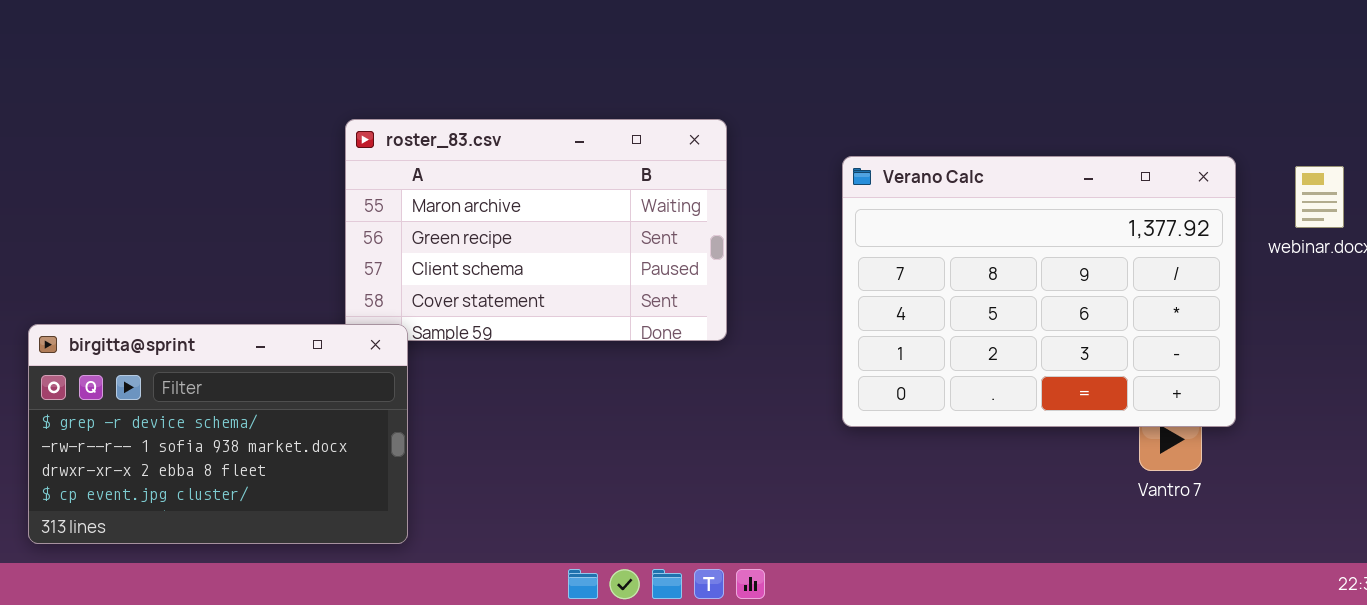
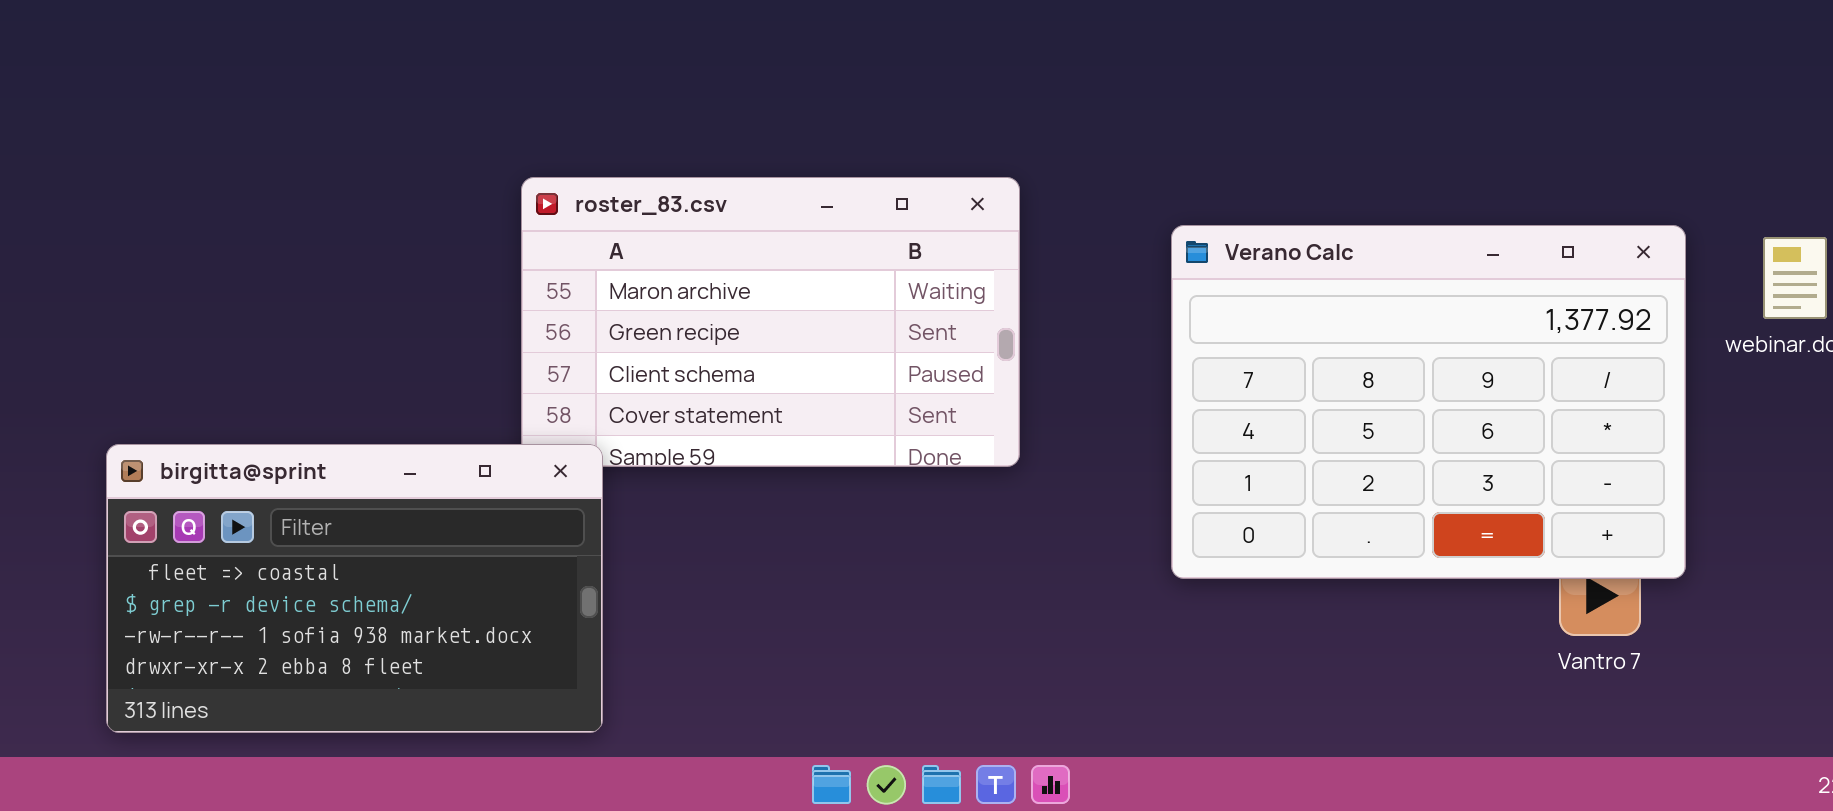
birgitta@sprint: [28,324,408,544] -> [106,444,603,733], scrolled up 1 row

